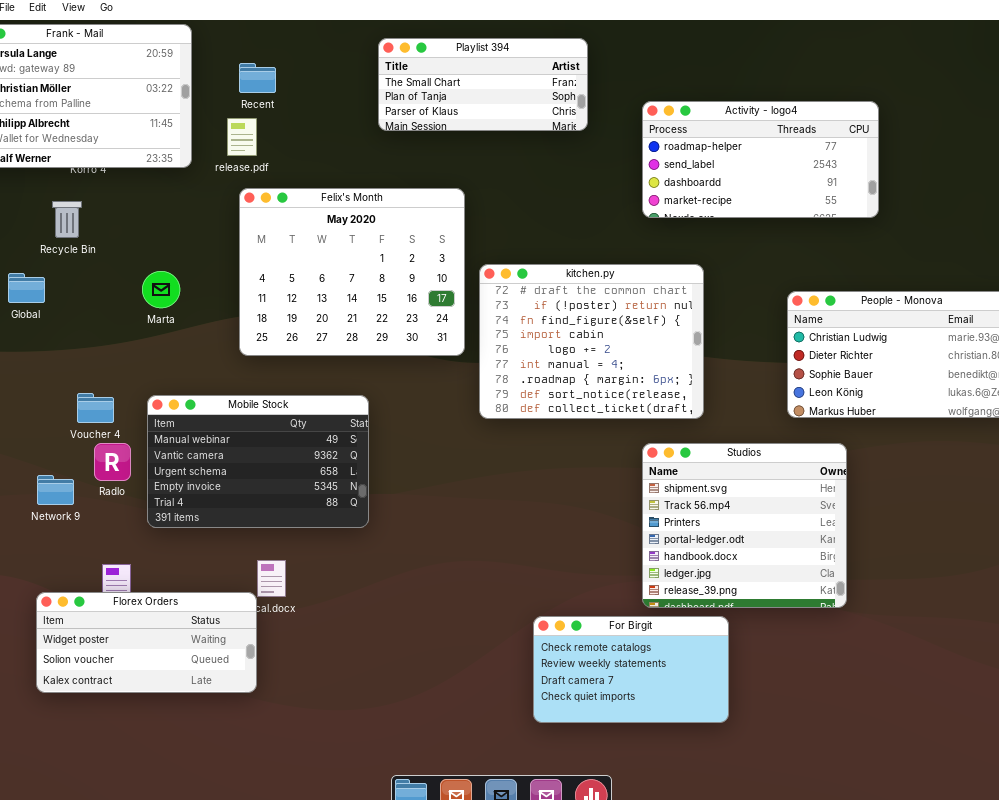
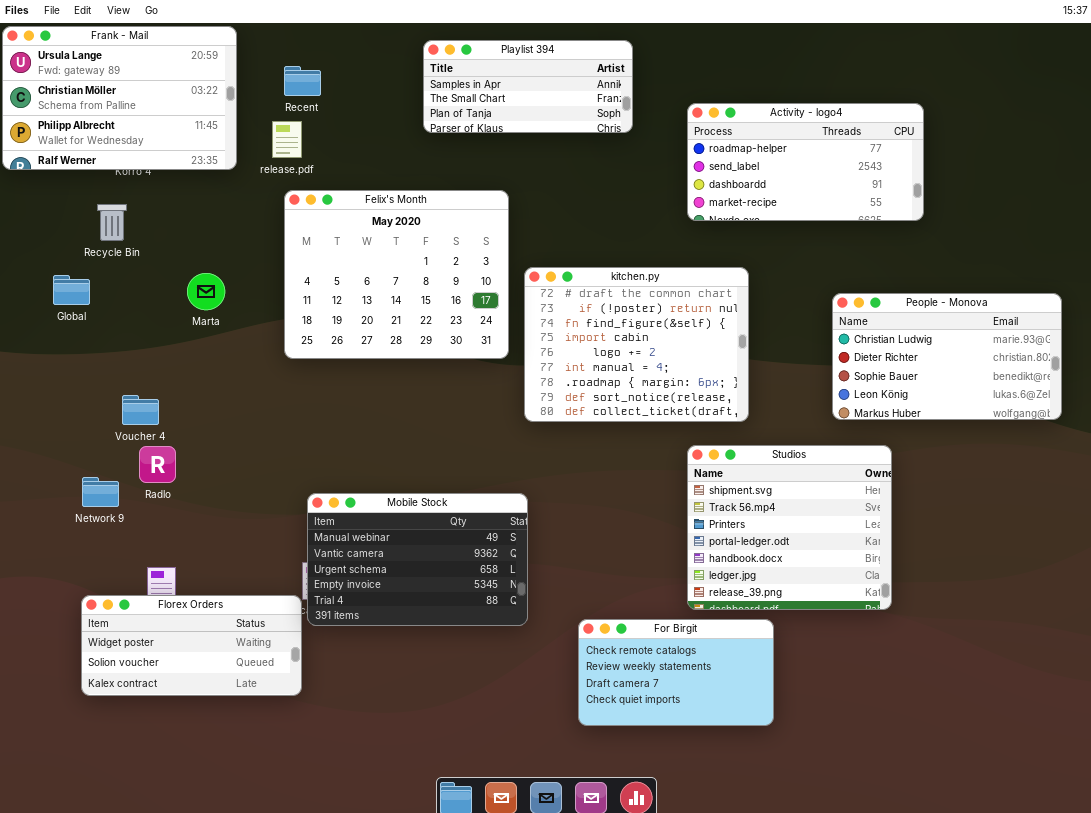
Playlist 394: [378,38,588,131] -> [423,40,633,133], scrolled up 1 row
Mobile Stock: [147,395,369,528] -> [307,493,528,626], moved

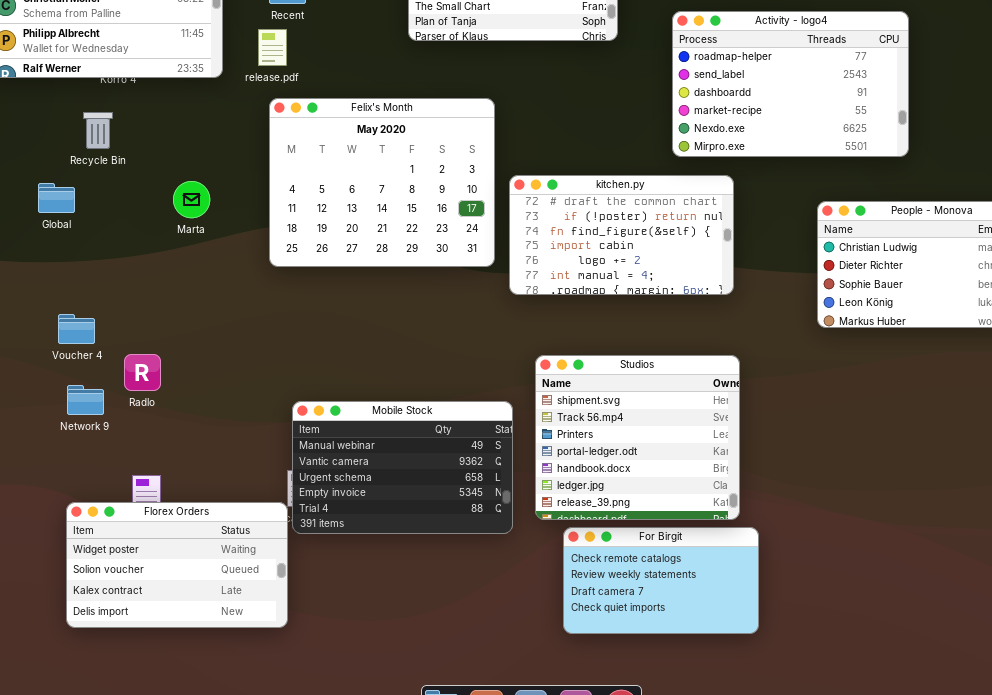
Activity - logo4: [687,103,924,221] -> [672,11,909,157], resized
kitchen.py: [524,267,749,422] -> [509,175,734,295], resized
Voucher 4: [122,395,159,425] -> [58,314,95,344], moved
Studios: [687,445,892,610] -> [535,355,740,520], moved
Florex Orders: [81,595,302,696] -> [66,502,288,628], resized

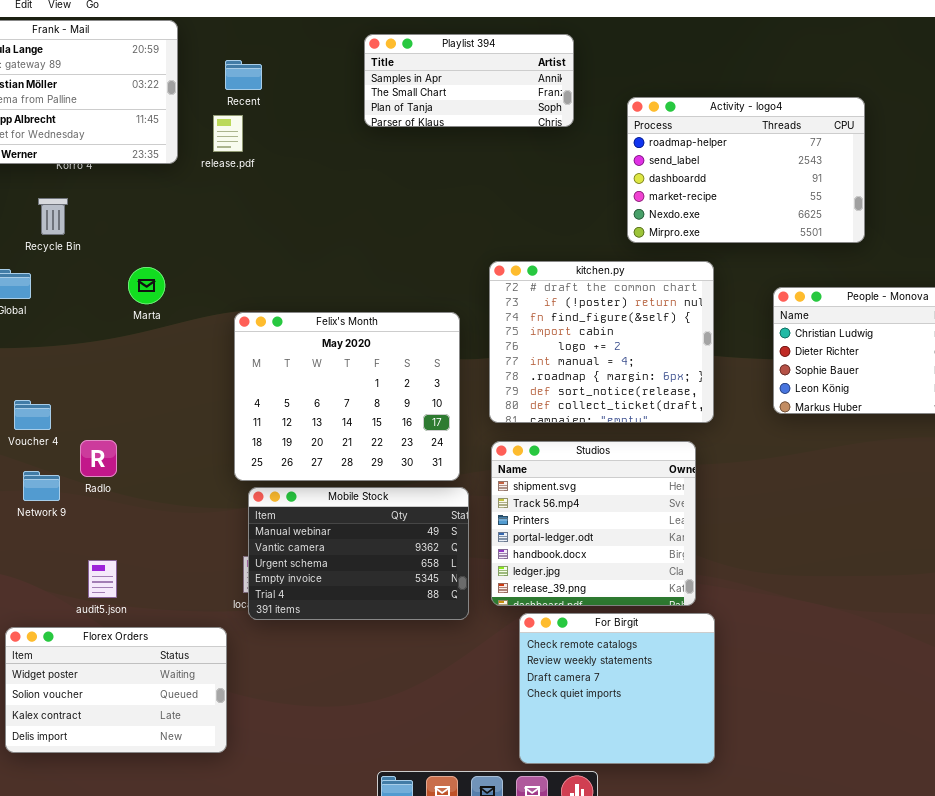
Felix's Month: [269,98,495,267] -> [234,312,460,481], moved
kitchen.py: [509,175,734,295] -> [489,261,714,423], moved, resized
Florex Orders: [66,502,288,628] -> [5,627,227,753], moved
For Birgit: [563,527,759,634] -> [519,613,715,764], resized

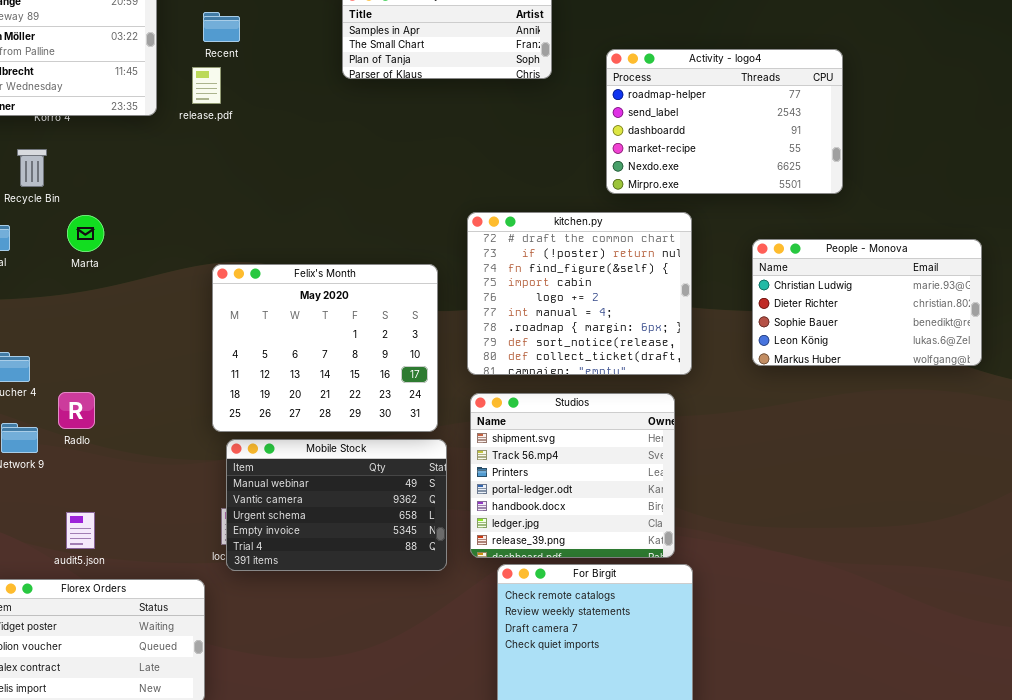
Marta: [128,267,165,304] -> [67,215,104,252], moved

